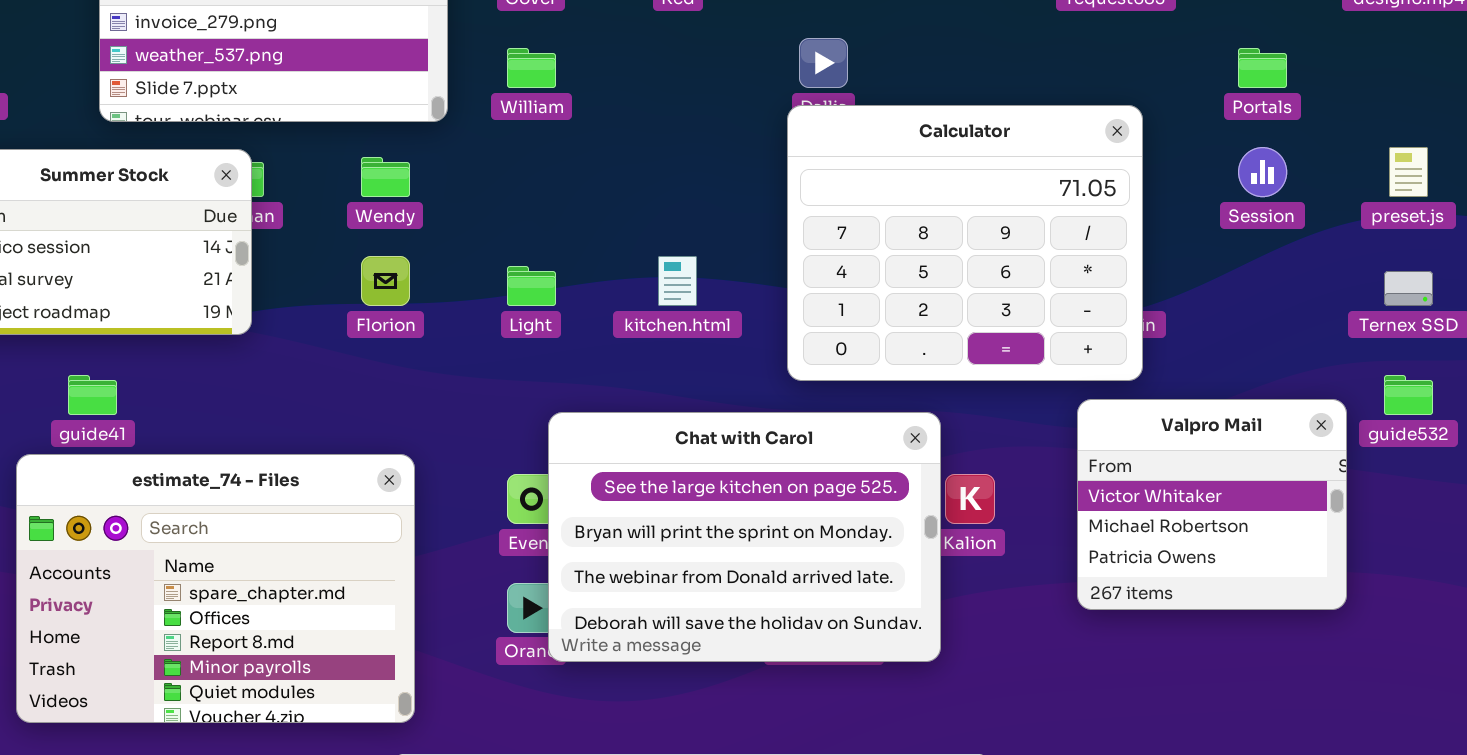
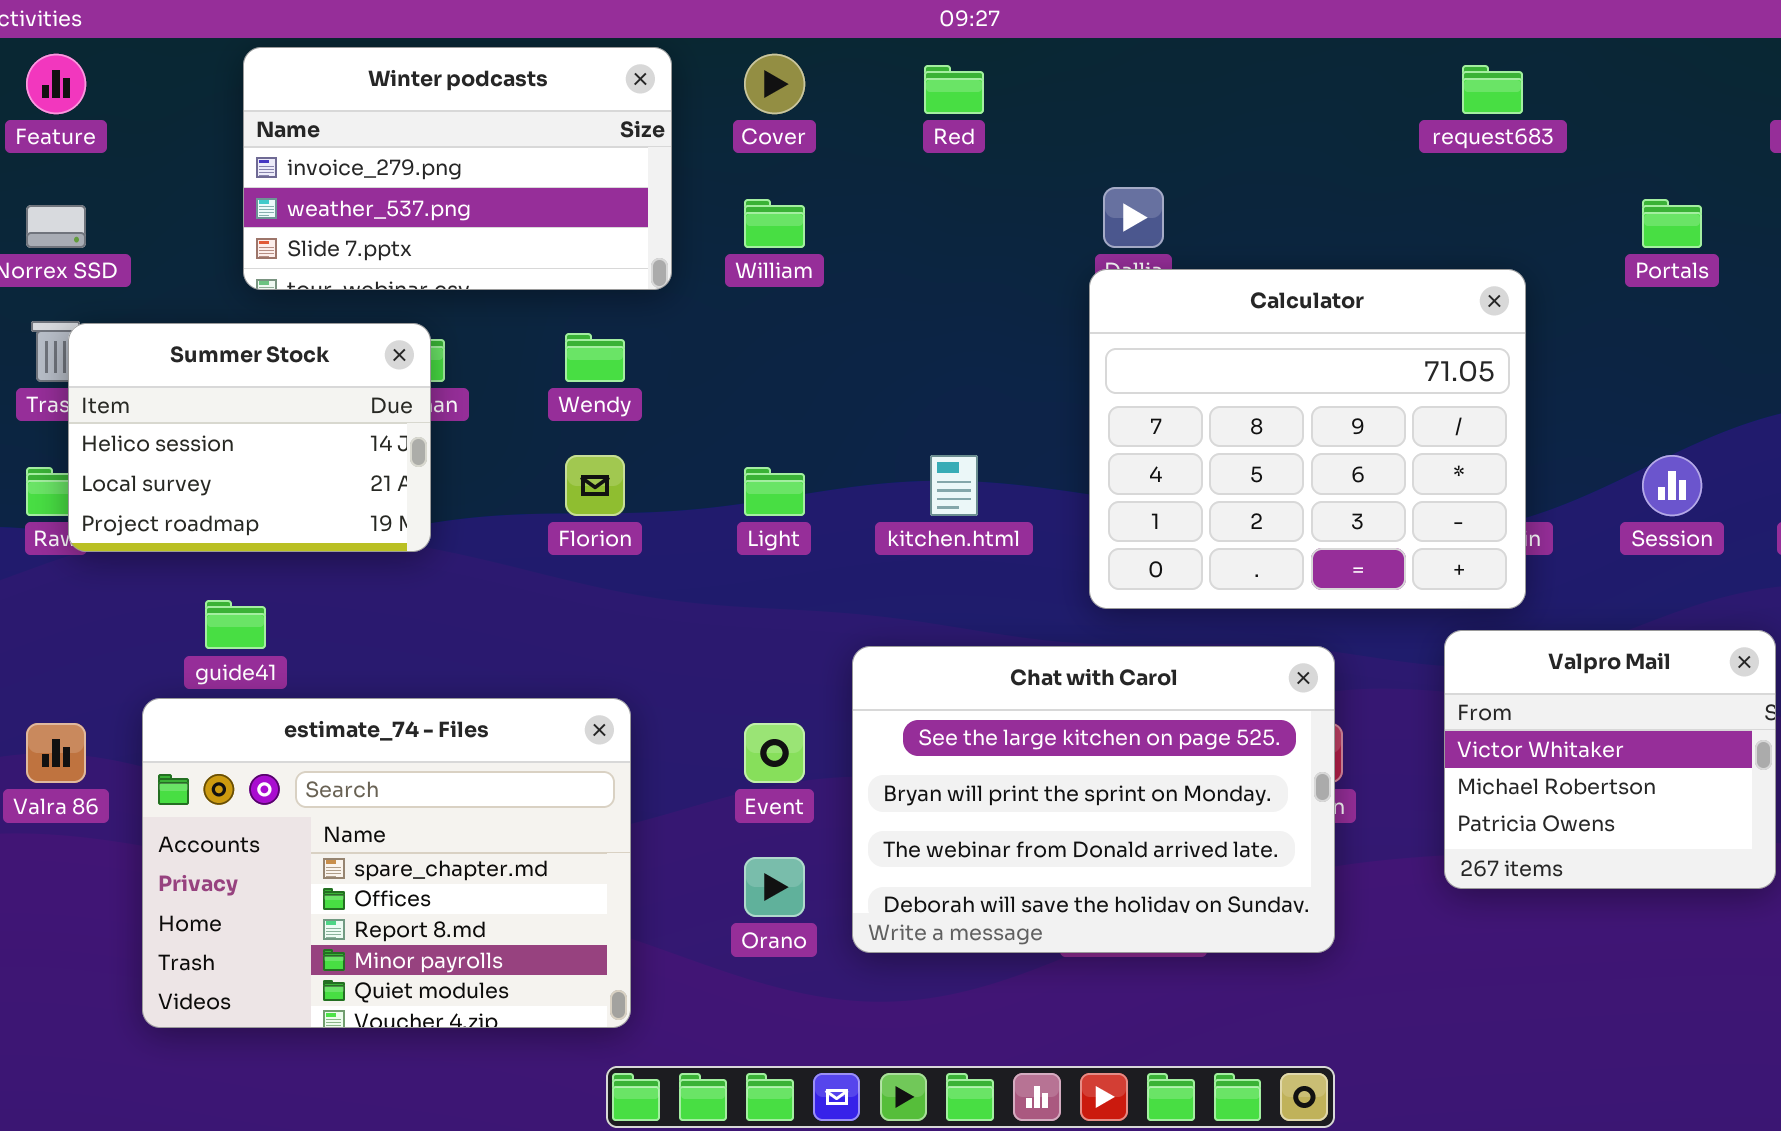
Session: [1238,147,1287,197] -> [1642,455,1702,516], moved
Chat with Carol: [548,412,941,662] -> [852,646,1335,953], moved

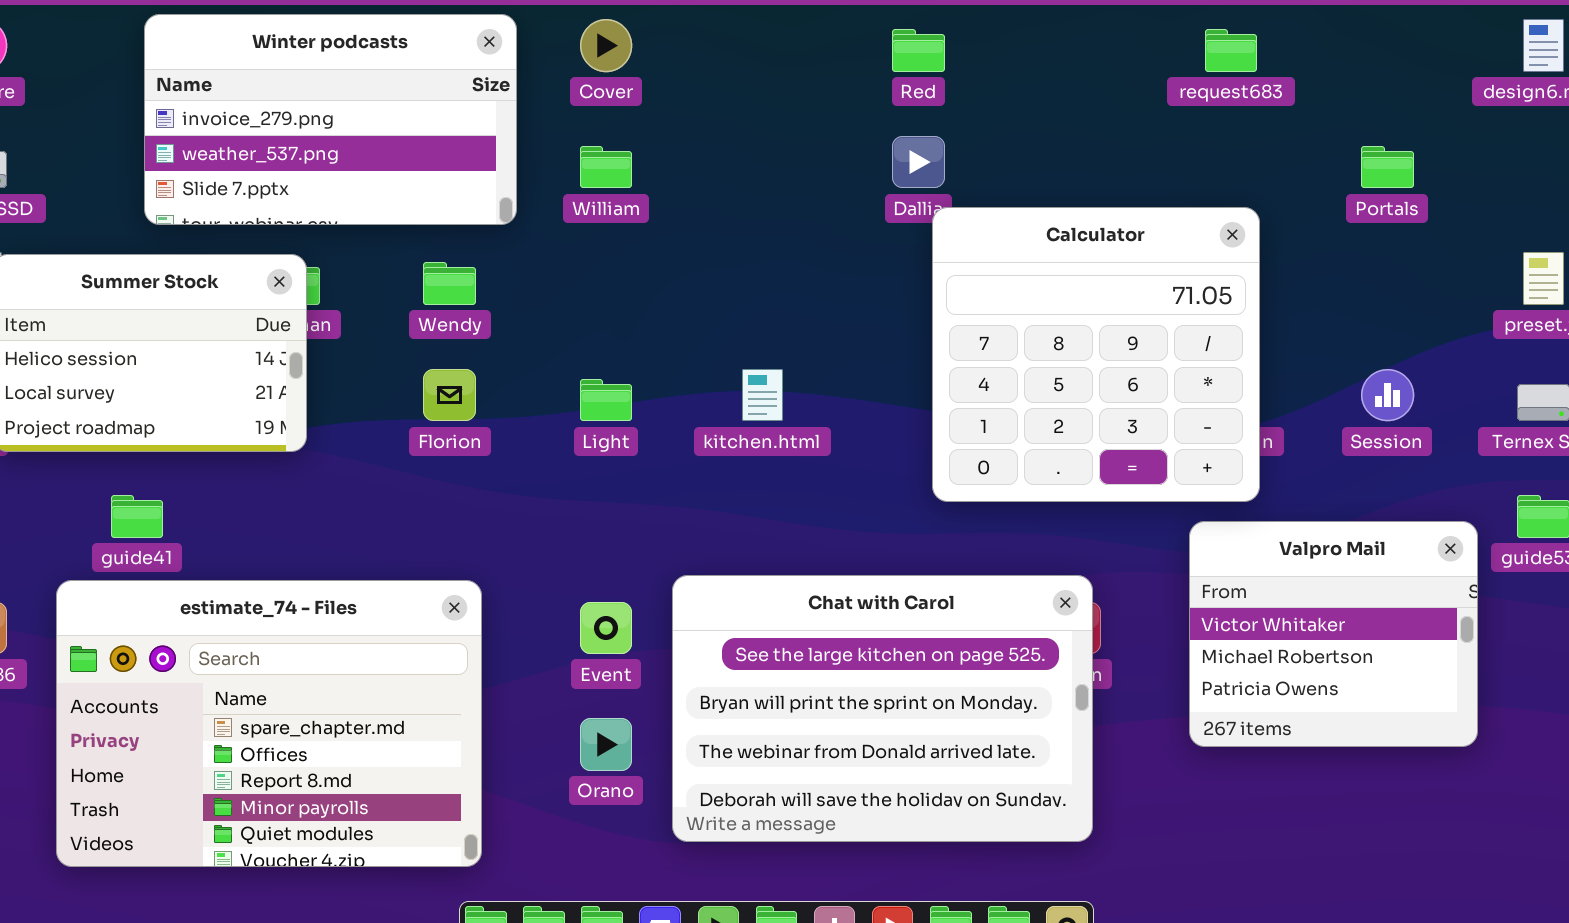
Red: [924,65,984,114] -> [892,29,945,72], moved
Calculator: [1089,269,1526,609] -> [932,207,1260,502], resized
Chat with Carol: [852,646,1335,953] -> [672,575,1093,842], moved

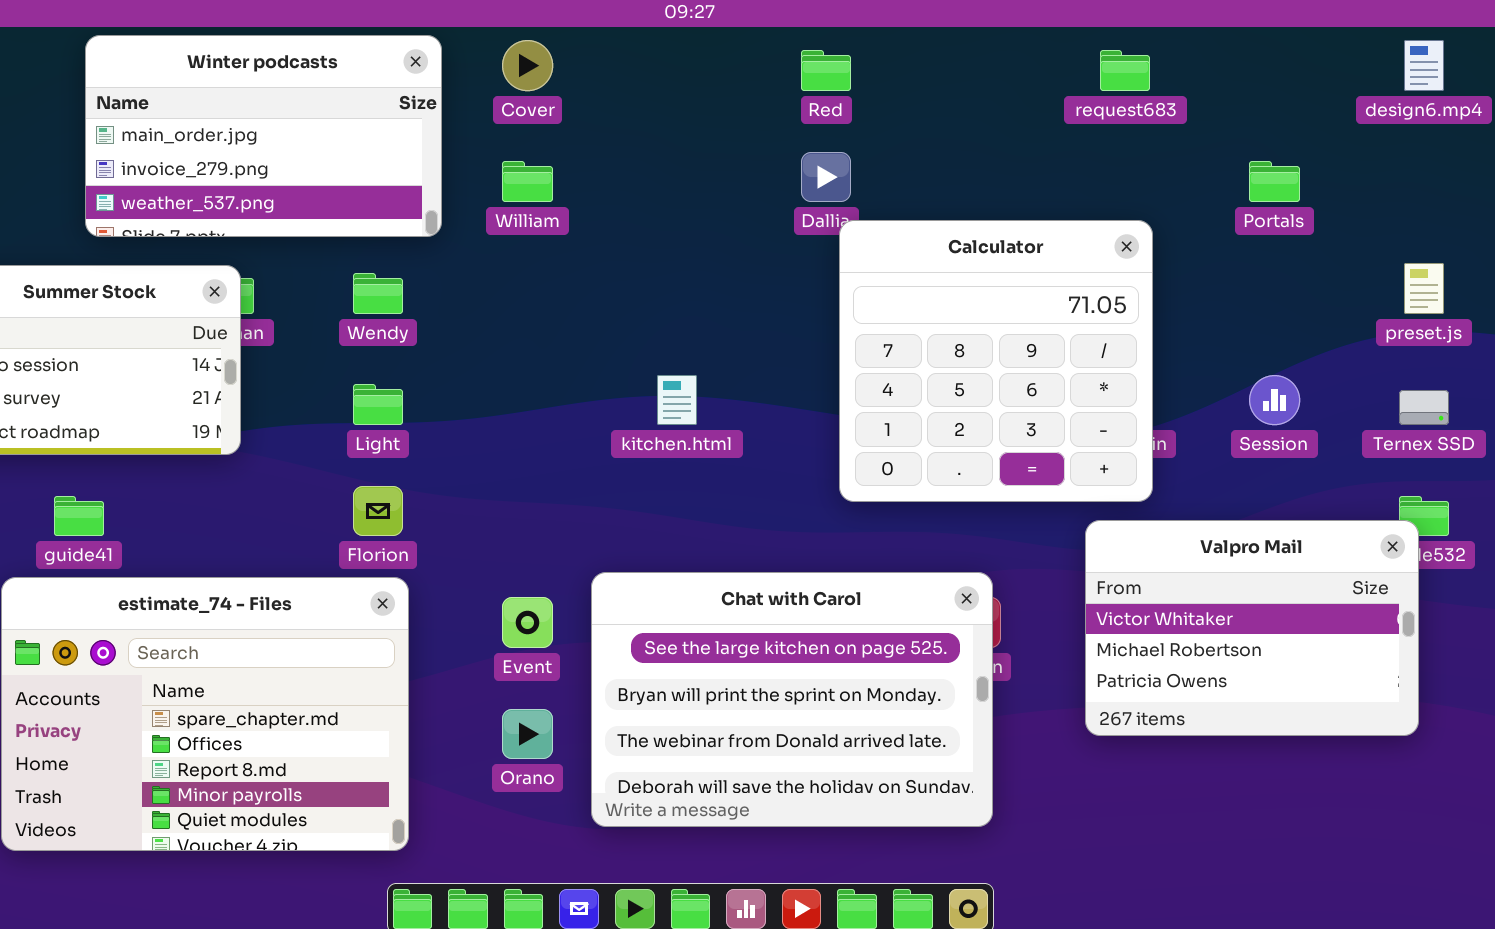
Winter podcasts: [144,14,517,225] -> [85,35,442,237], scrolled up 1 row
Florion: [423,369,476,421] -> [353,486,403,536], moved
Light: [580,379,632,421] -> [353,384,403,425], moved
Valpro Mail: [1189,521,1478,747] -> [1085,520,1419,736], resized

